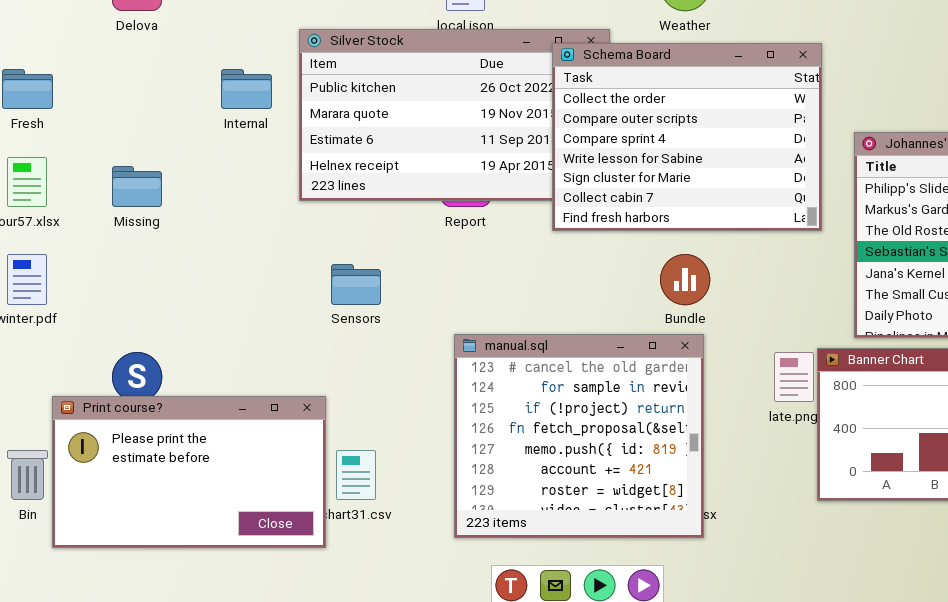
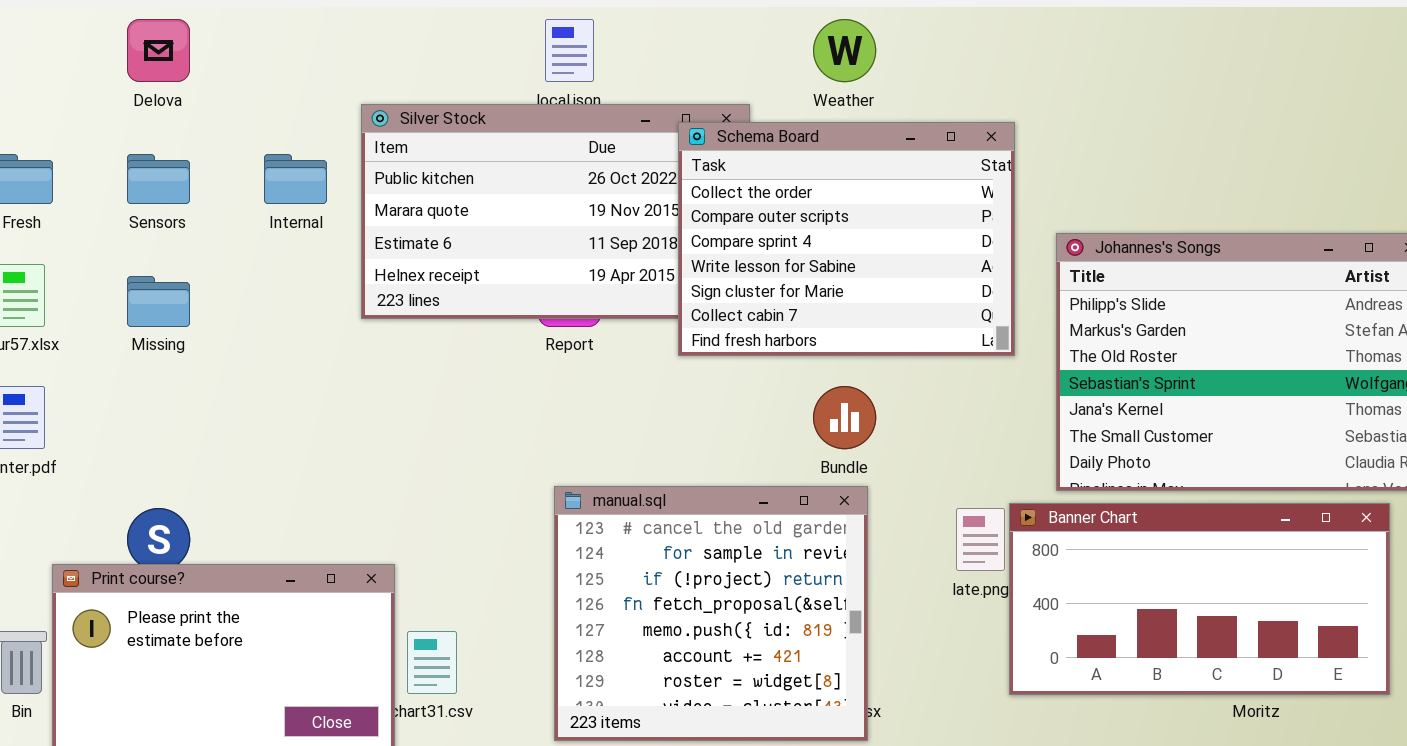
Sensors: [331,264,381,305] -> [127,154,190,204], moved

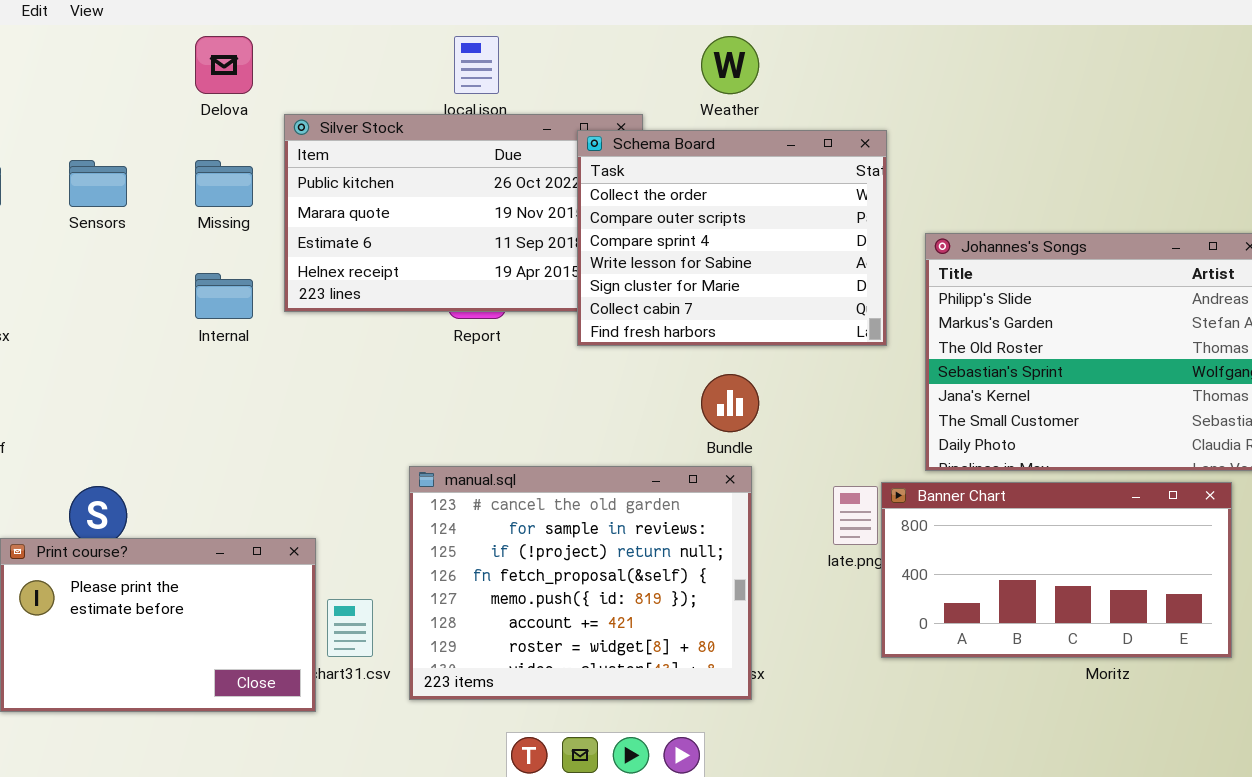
Delova: [127,19,190,82] -> [195,36,253,94], moved
Internal: [264,154,327,204] -> [195,273,253,319], moved
Missing: [127,276,190,327] -> [195,160,253,207], moved
manual.sql: [554,486,868,741] -> [409,466,752,700], resized

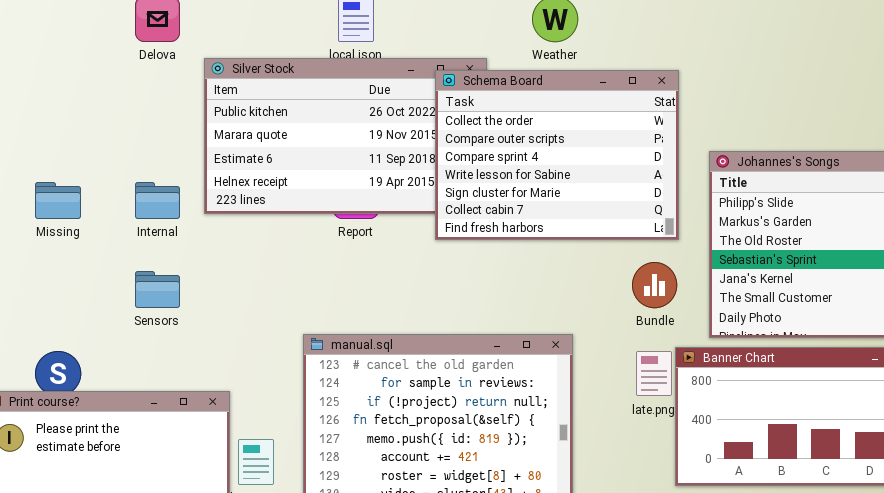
Sensors: [69,160,127,207] -> [135,271,180,308], moved
Missing: [195,160,253,207] -> [35,182,81,219], moved
Bundle: [701,374,759,432] -> [632,262,677,308], moved

